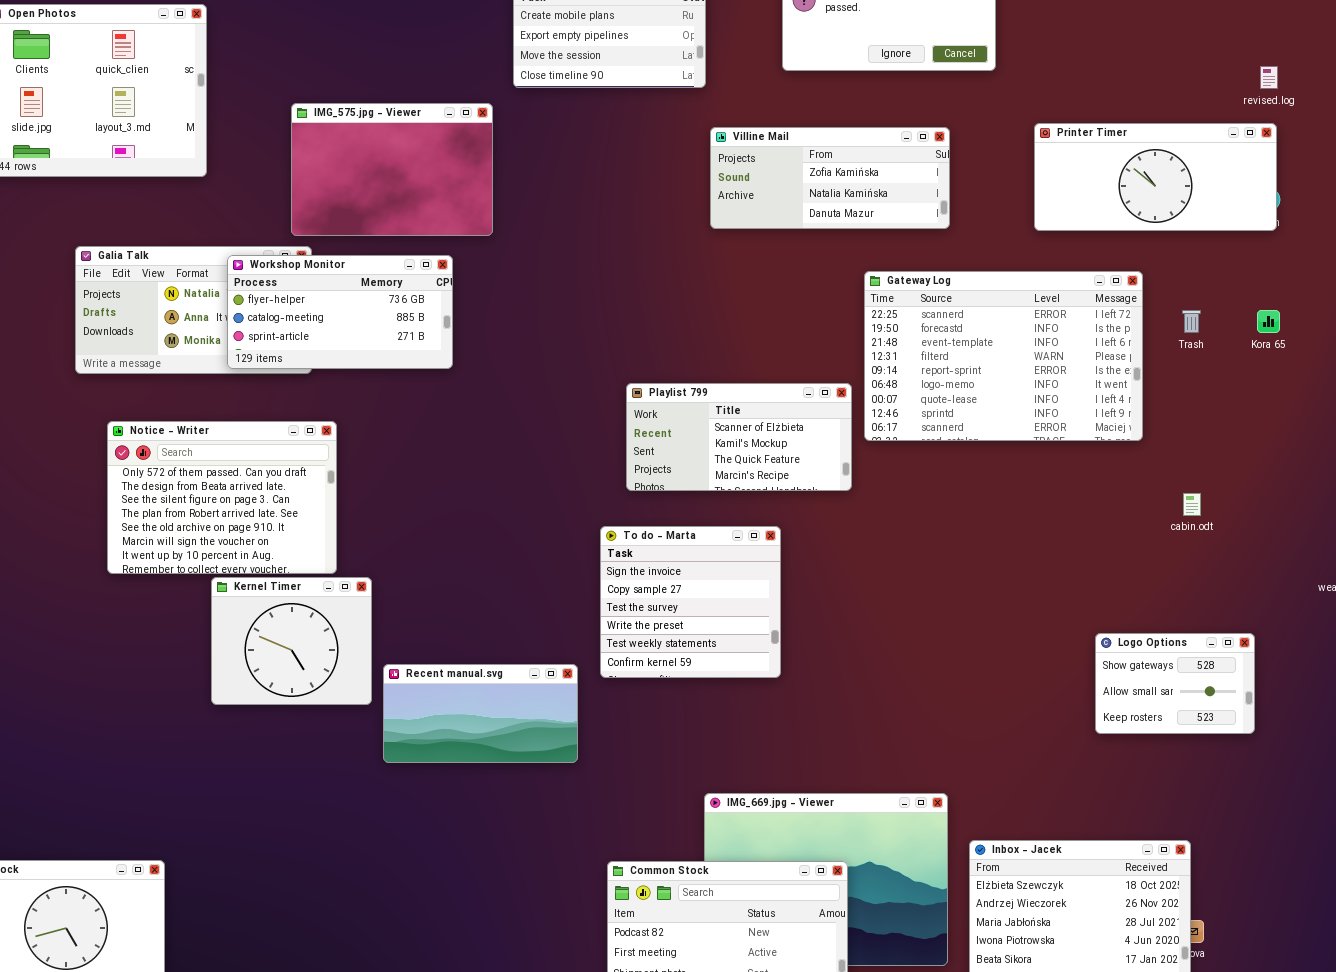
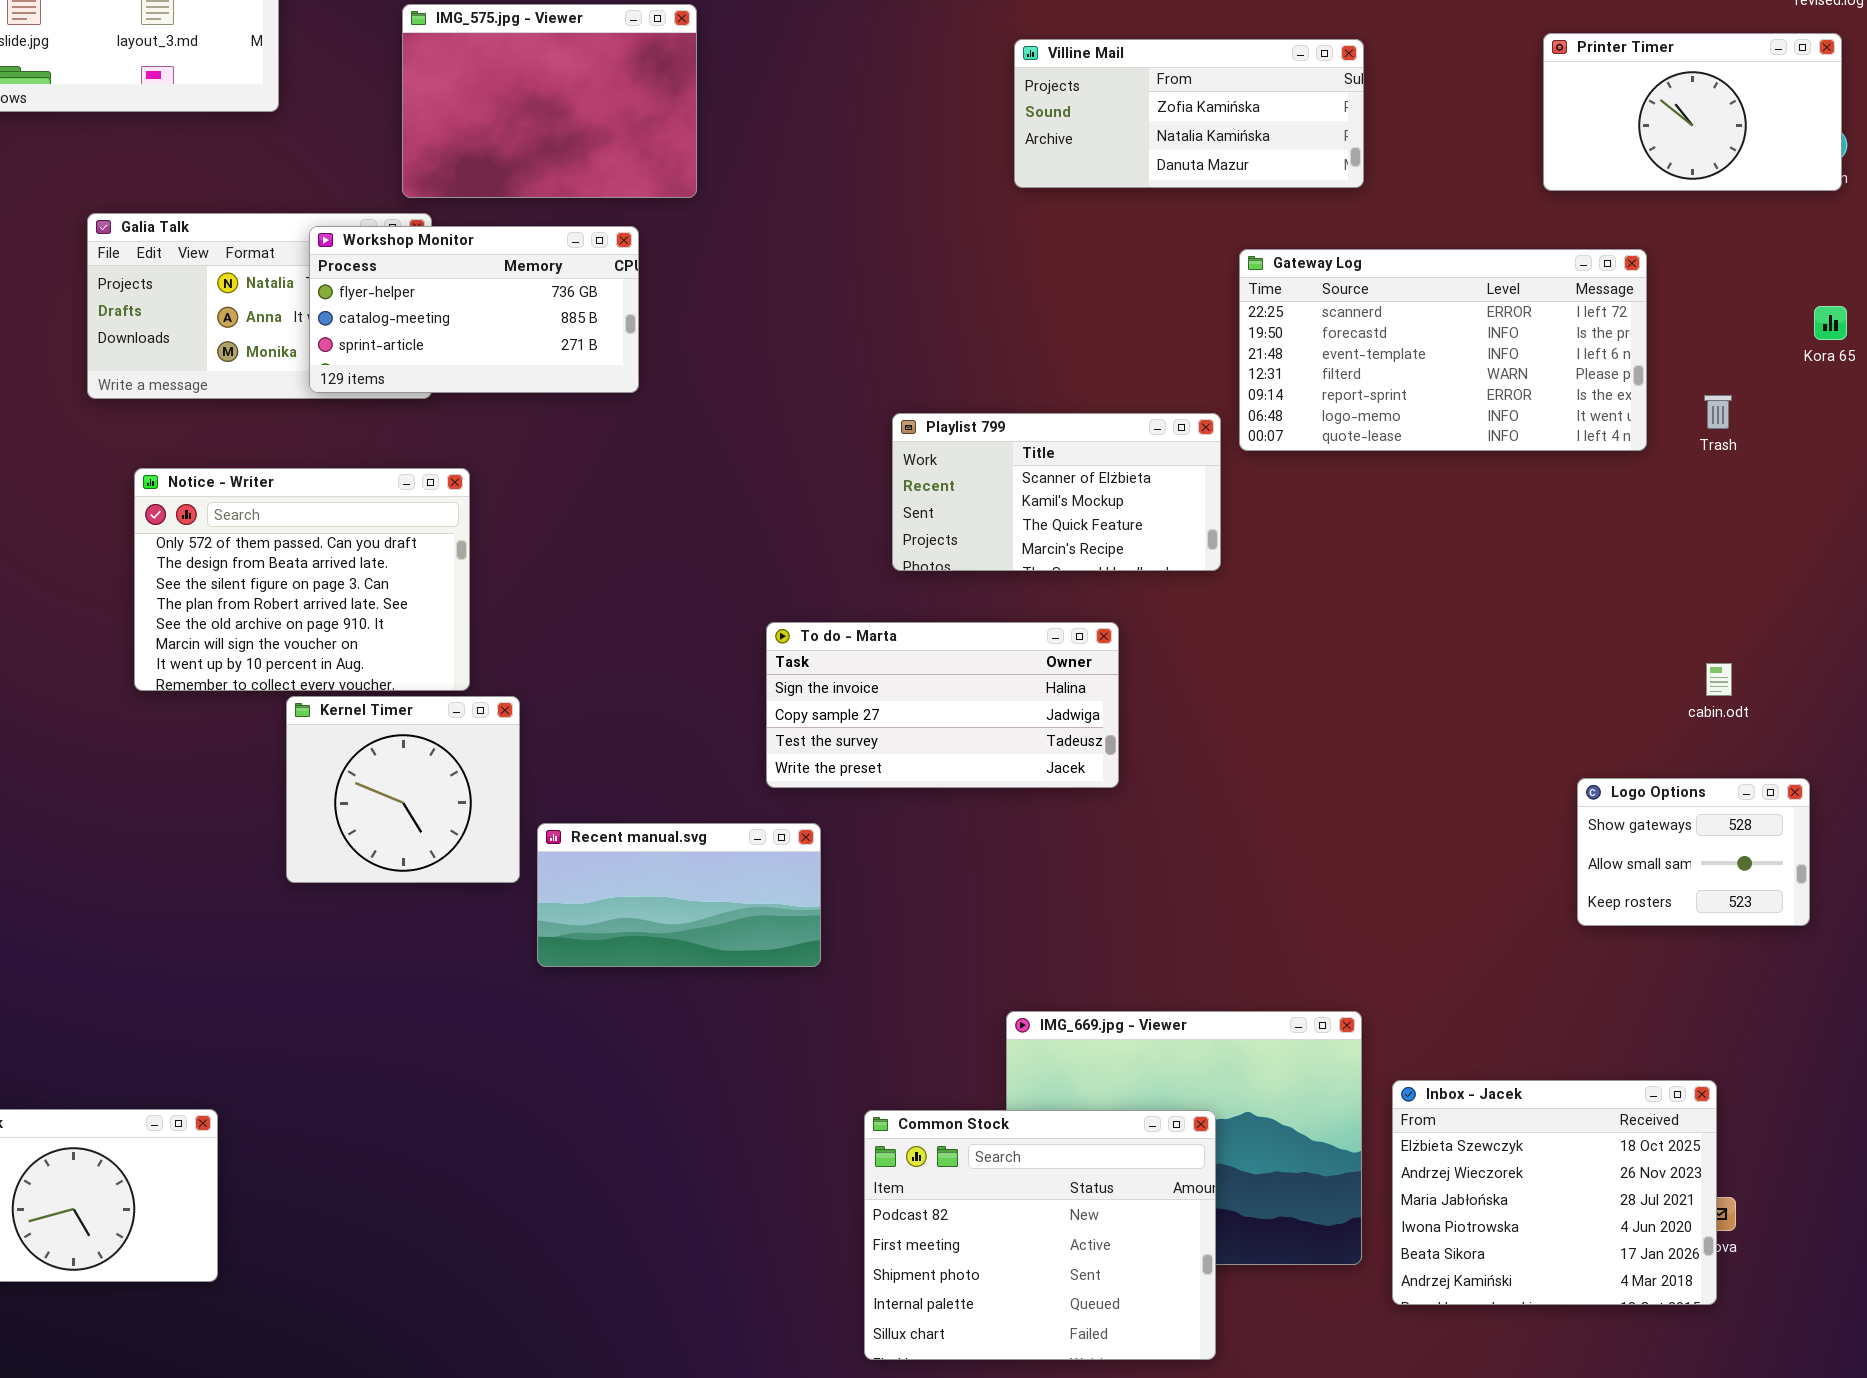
Printer Timer: [1034,123,1277,231] -> [1543,33,1842,191], resized
Gateway Log: [864,271,1143,441] -> [1239,249,1647,451], resized
Trash: [1182,310,1201,333] -> [1704,395,1732,429], moved
cabin.odt: [1183,493,1201,516] -> [1706,663,1732,696], moved
To do - Marta: [600,526,781,678] -> [766,622,1119,788], resized

